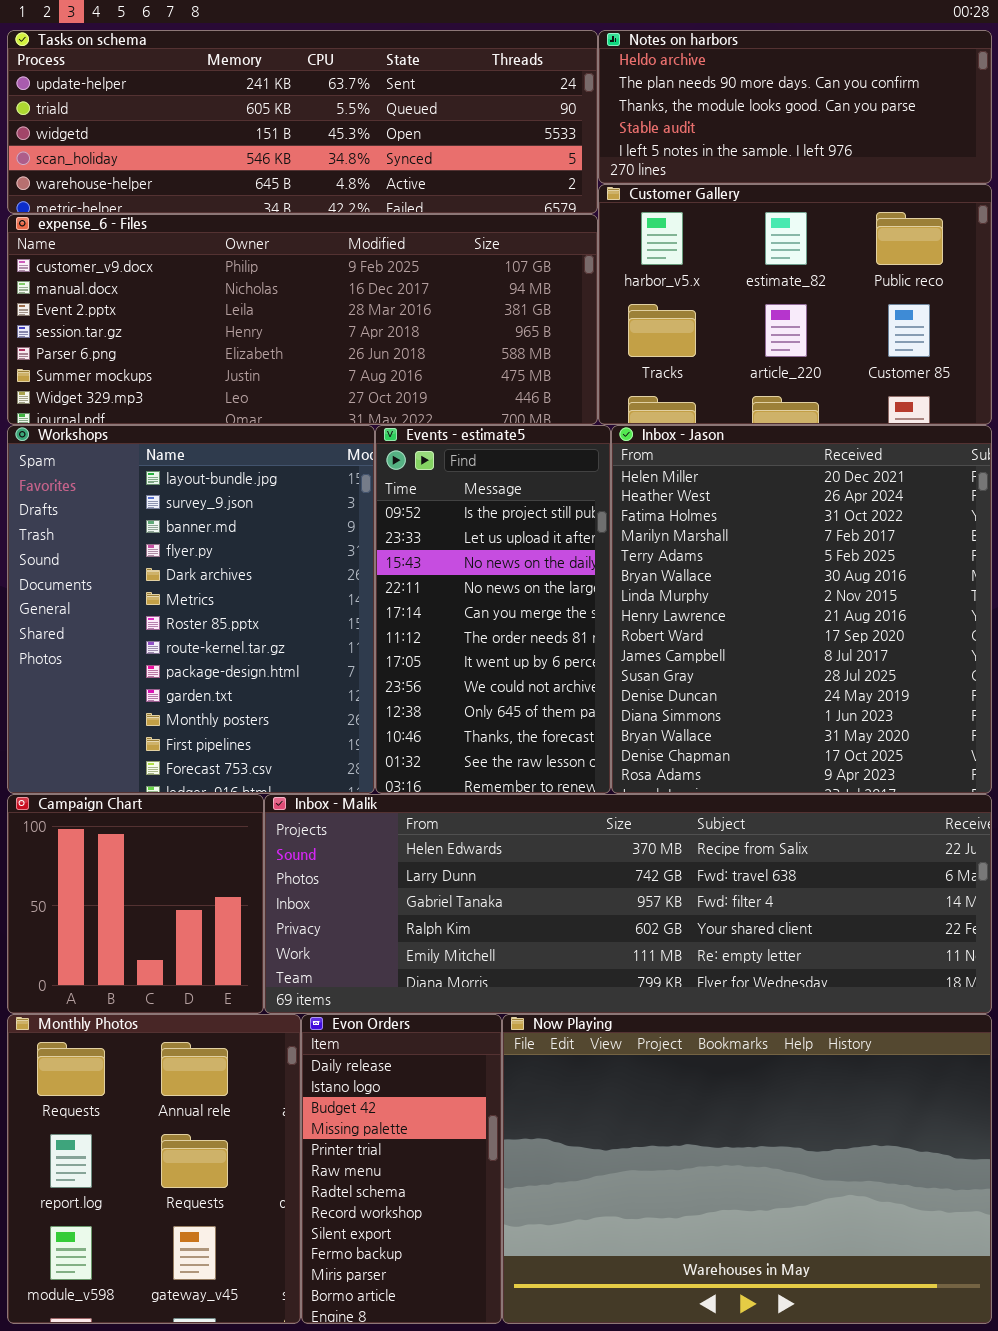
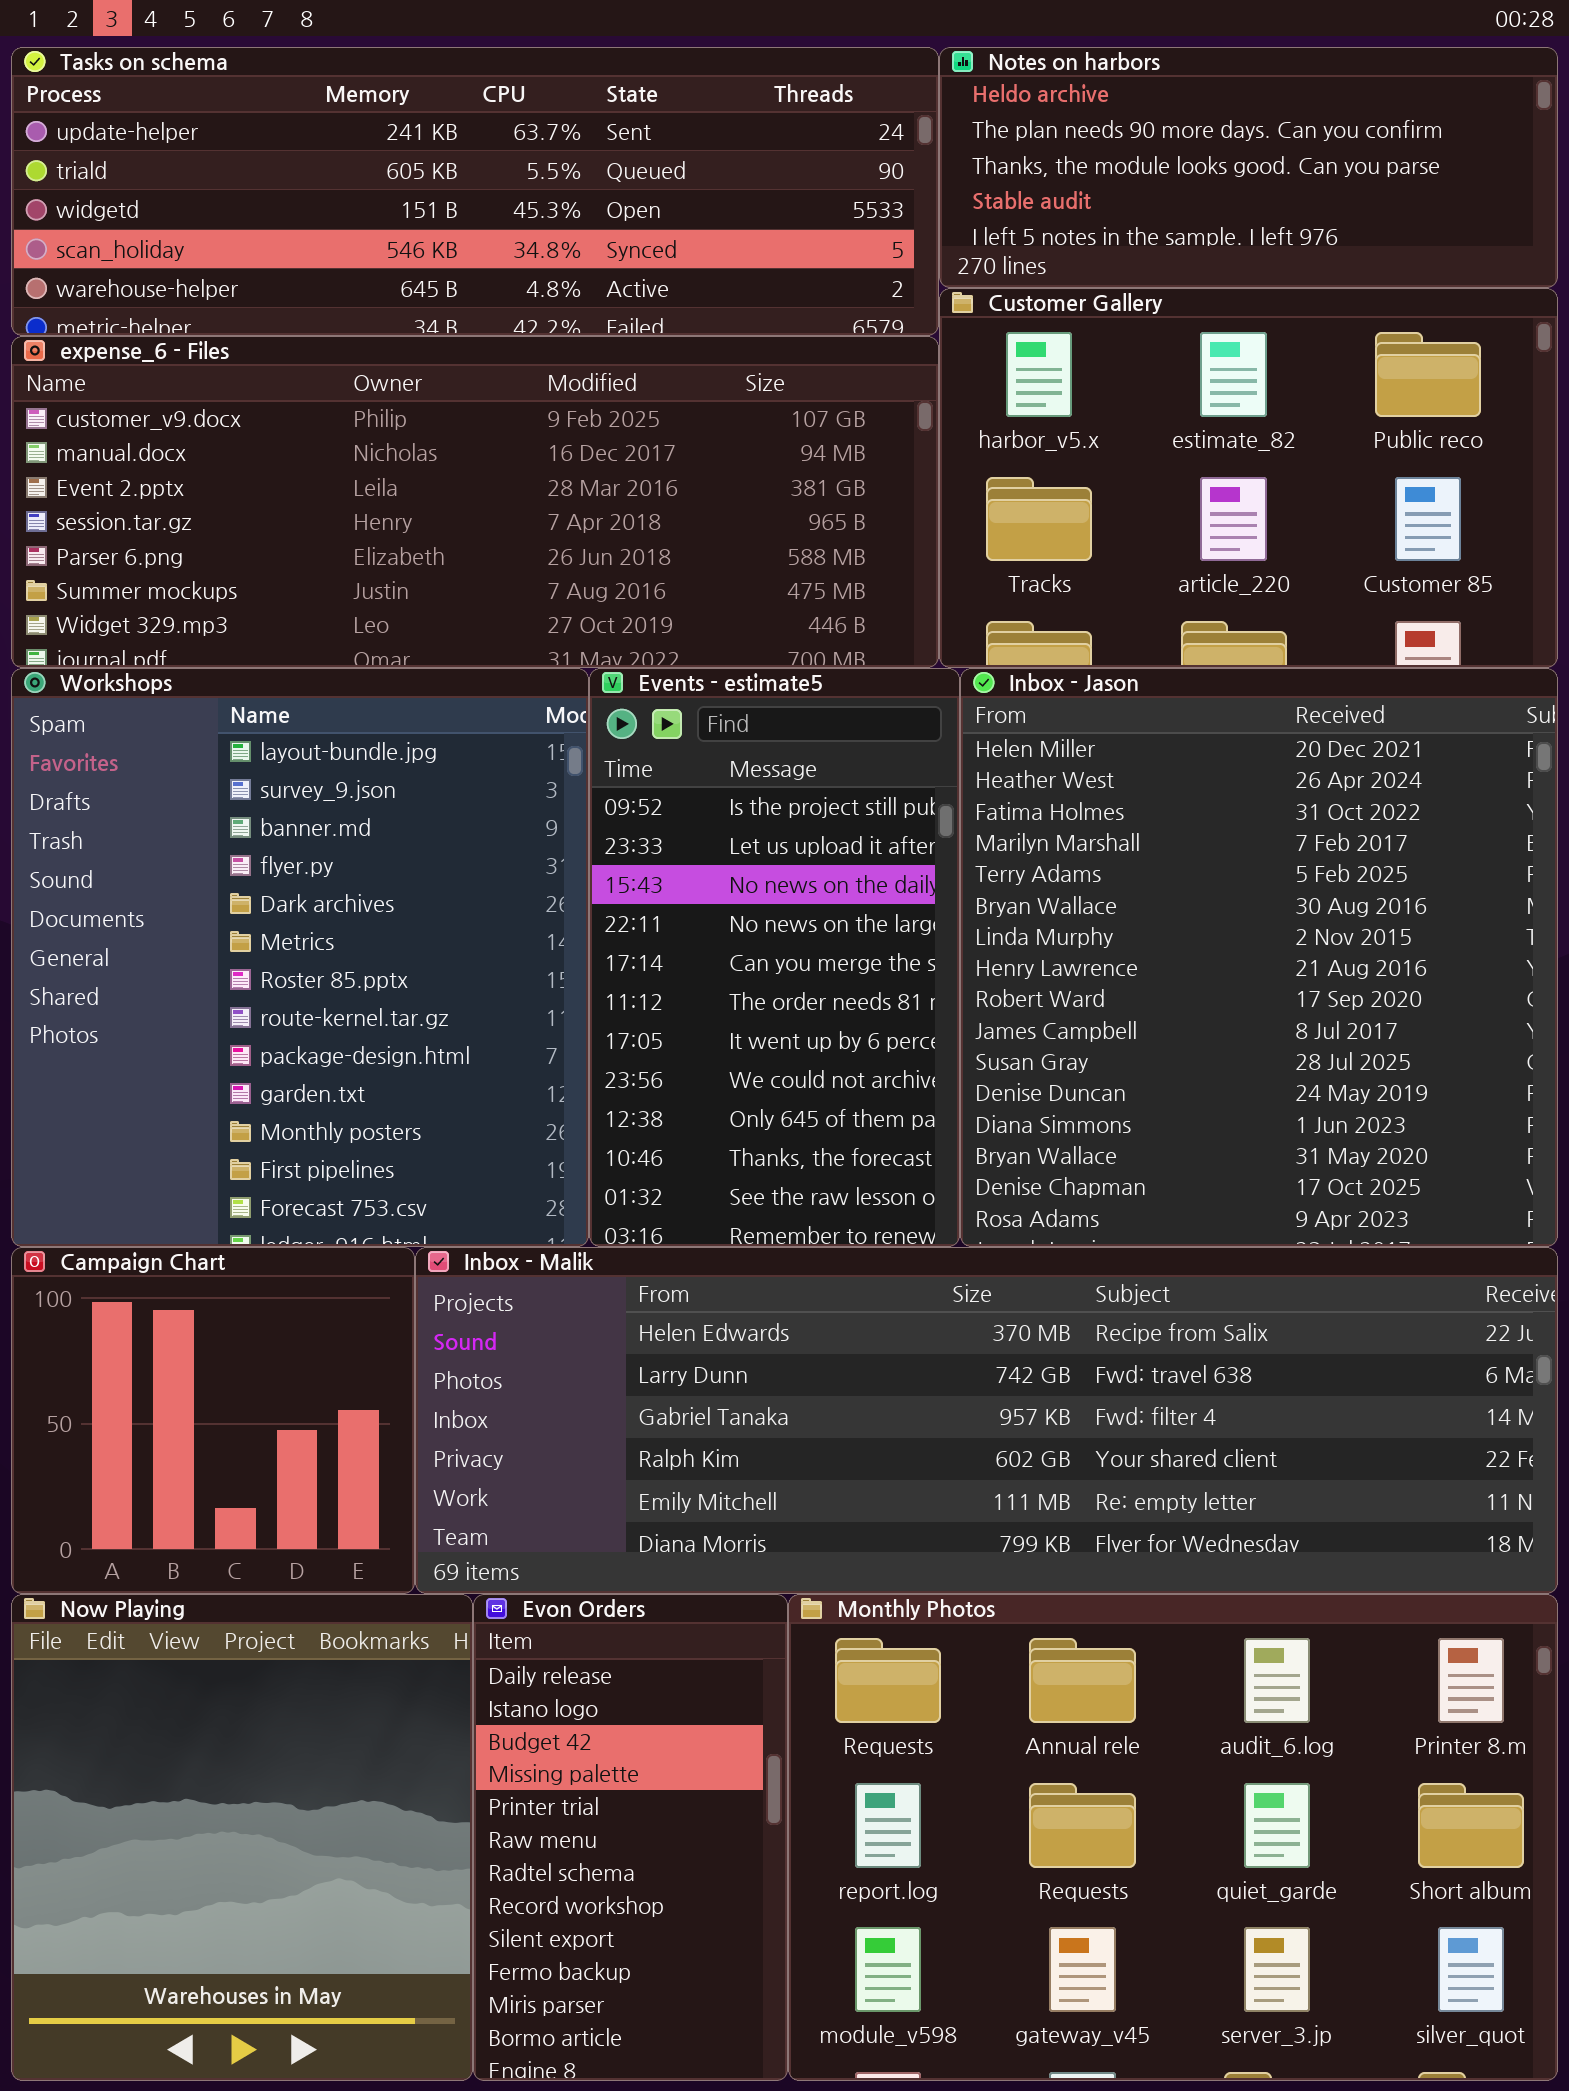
Monthly Photos: [7,1014,301,1324] -> [788,1594,1558,2081], moved, resized
Now Playing: [502,1014,992,1324] -> [11,1594,473,2081], moved, resized

